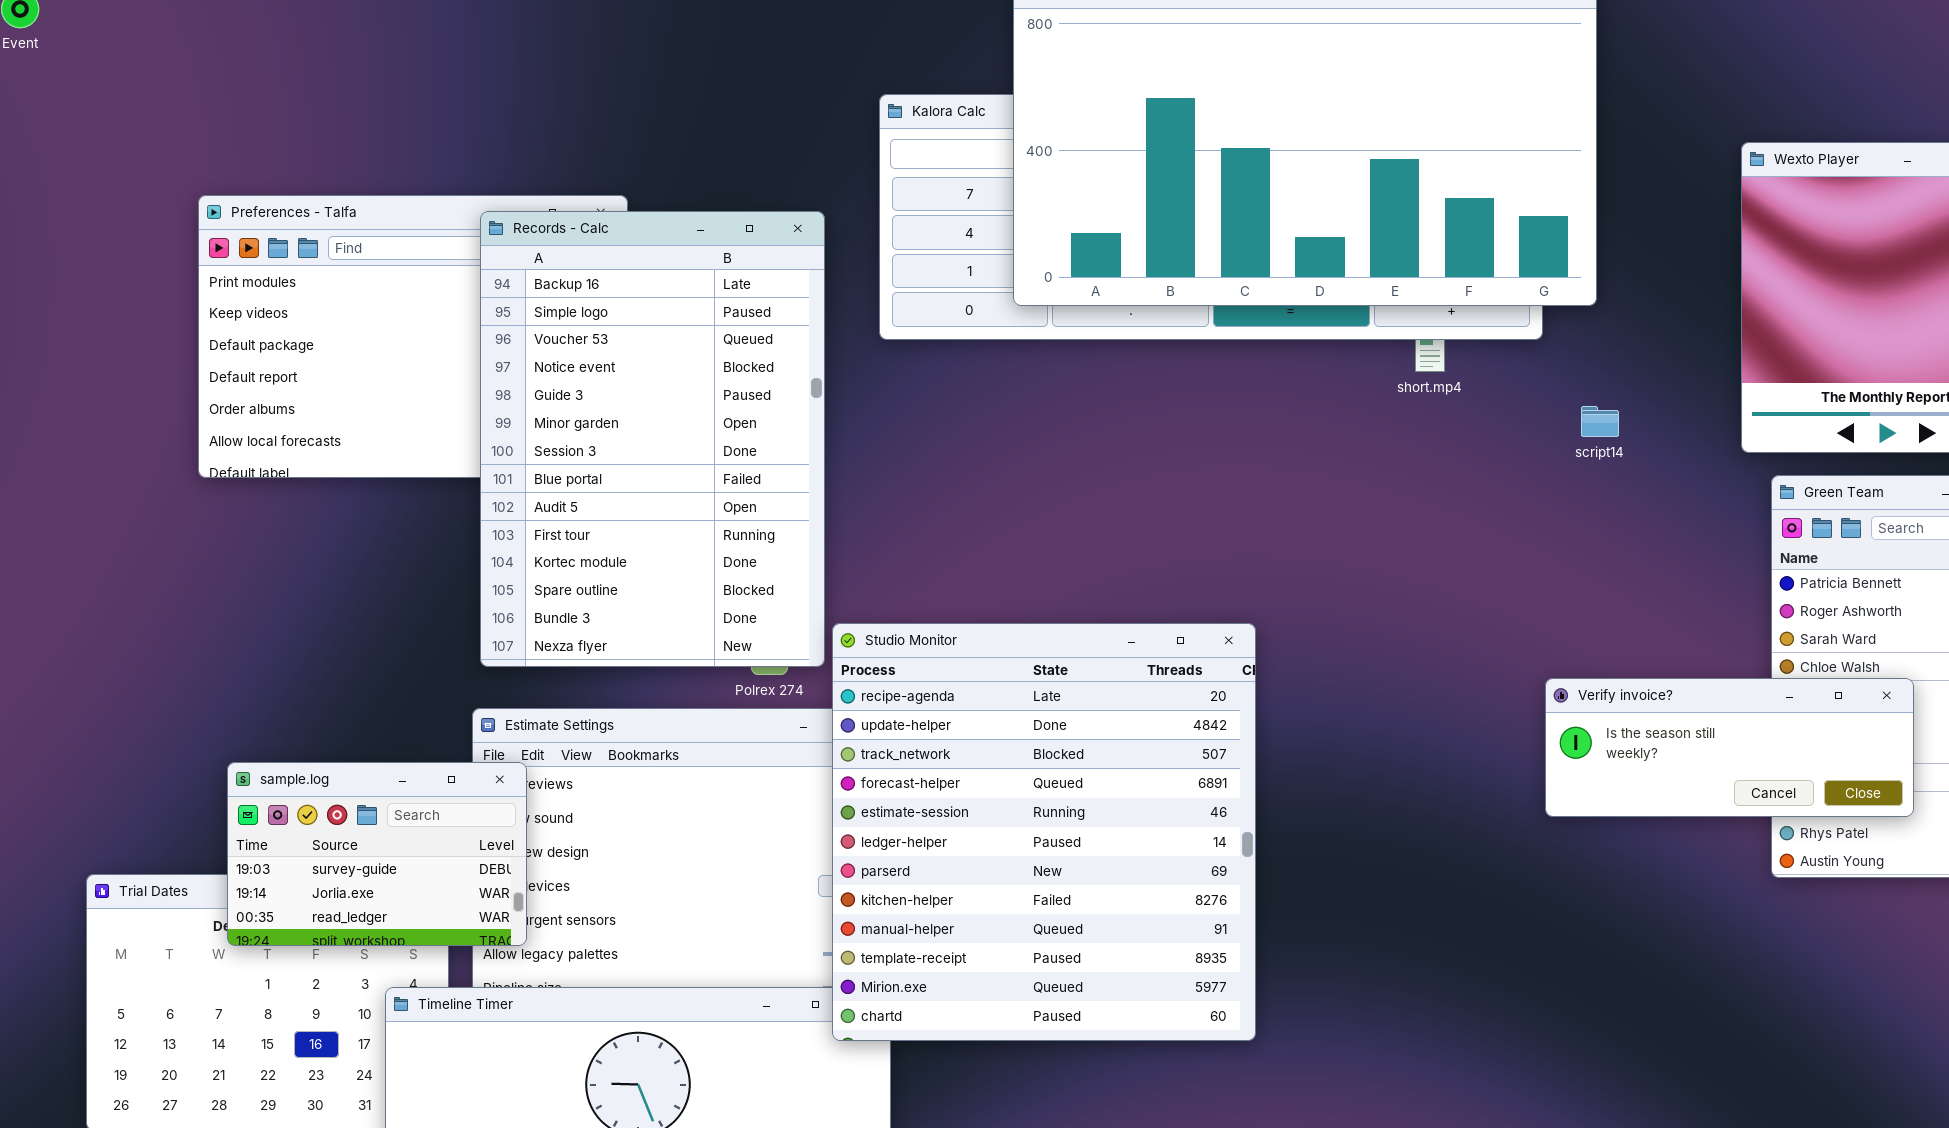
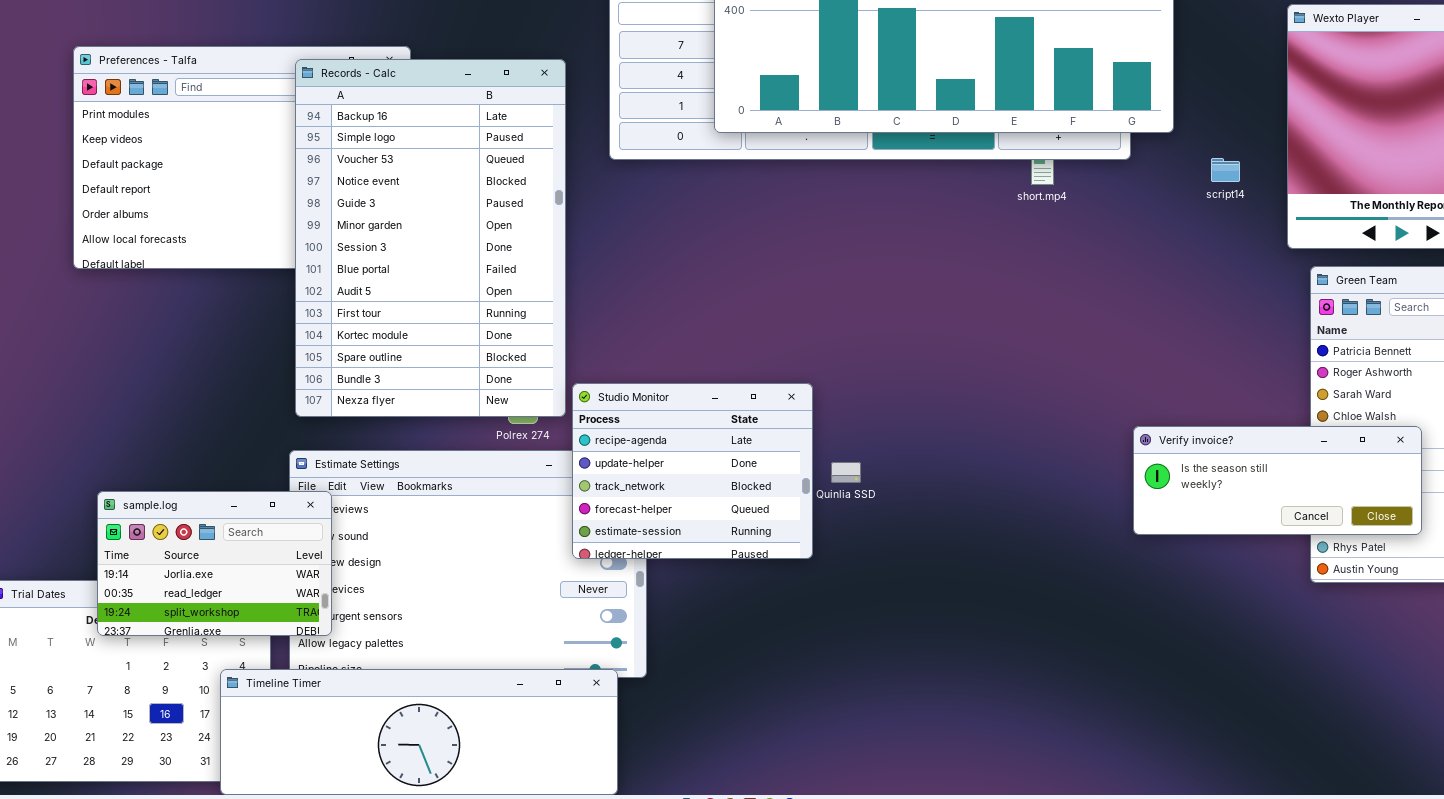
script14: [1581,406,1619,437] -> [1211,158,1240,182], moved
Studio Monitor: [832,623,1256,1041] -> [572,383,813,559], resized
sample.log: [227,762,527,946] -> [97,491,332,636], scrolled down 1 row

